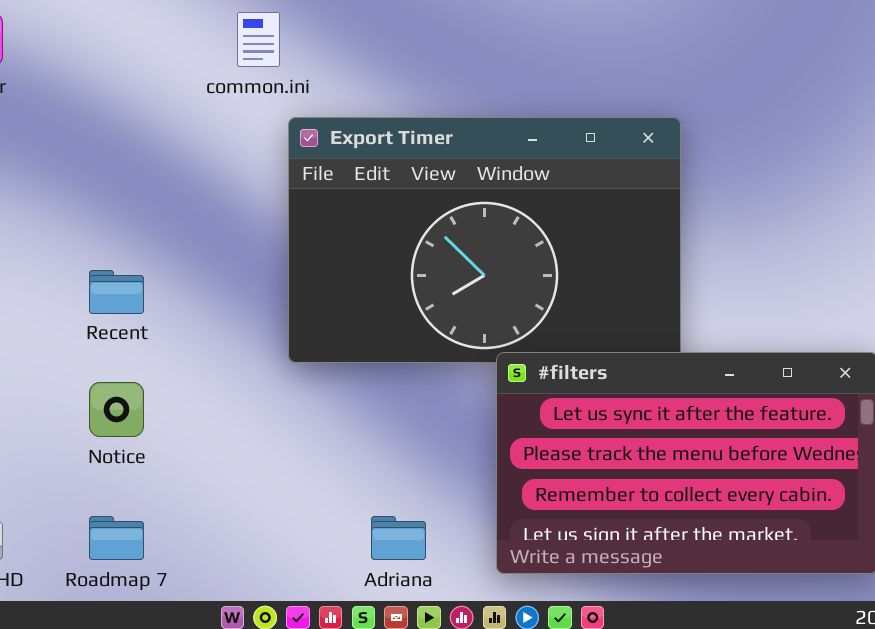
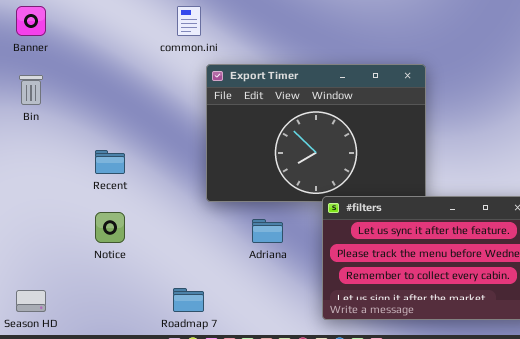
Roadmap 7: [89,516,144,560] -> [173,288,204,312], moved
Adriana: [371,516,426,560] -> [252,219,283,243], moved

